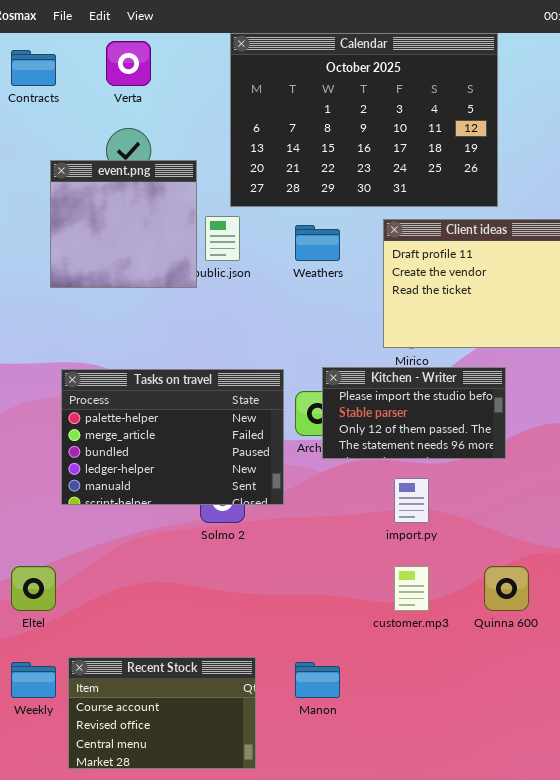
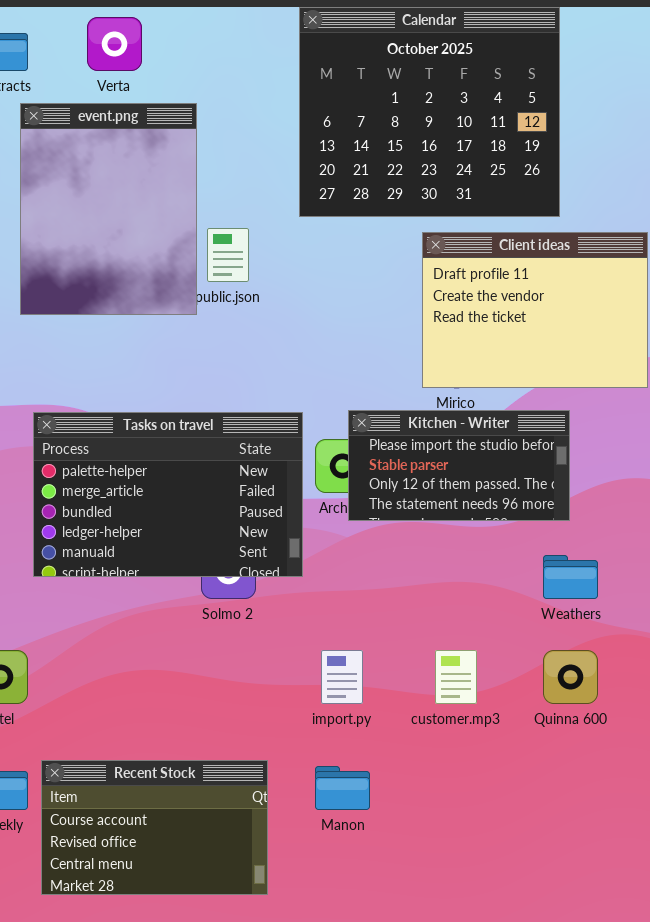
Calendar: [230,33,498,207] -> [299,7,560,217], resized
event.png: [50,160,197,288] -> [20,103,197,315], resized
Weathers: [295,225,340,261] -> [543,555,598,599], moved
import.py: [394,478,429,523] -> [321,650,363,704], moved

